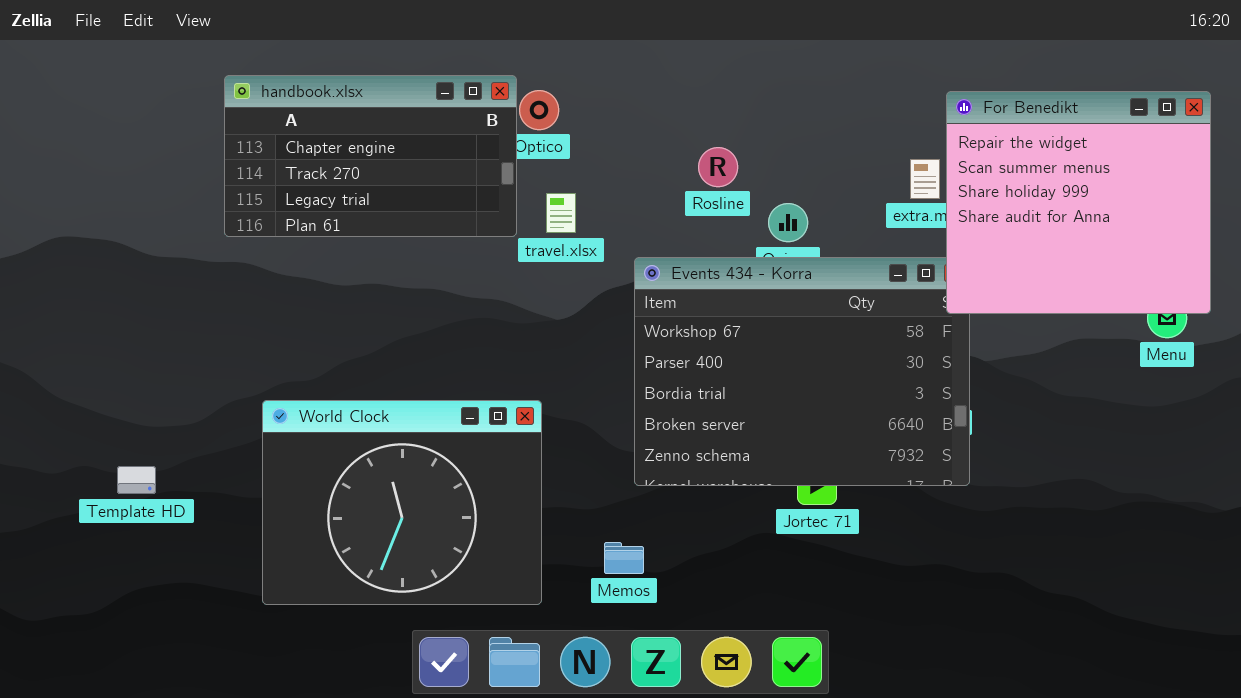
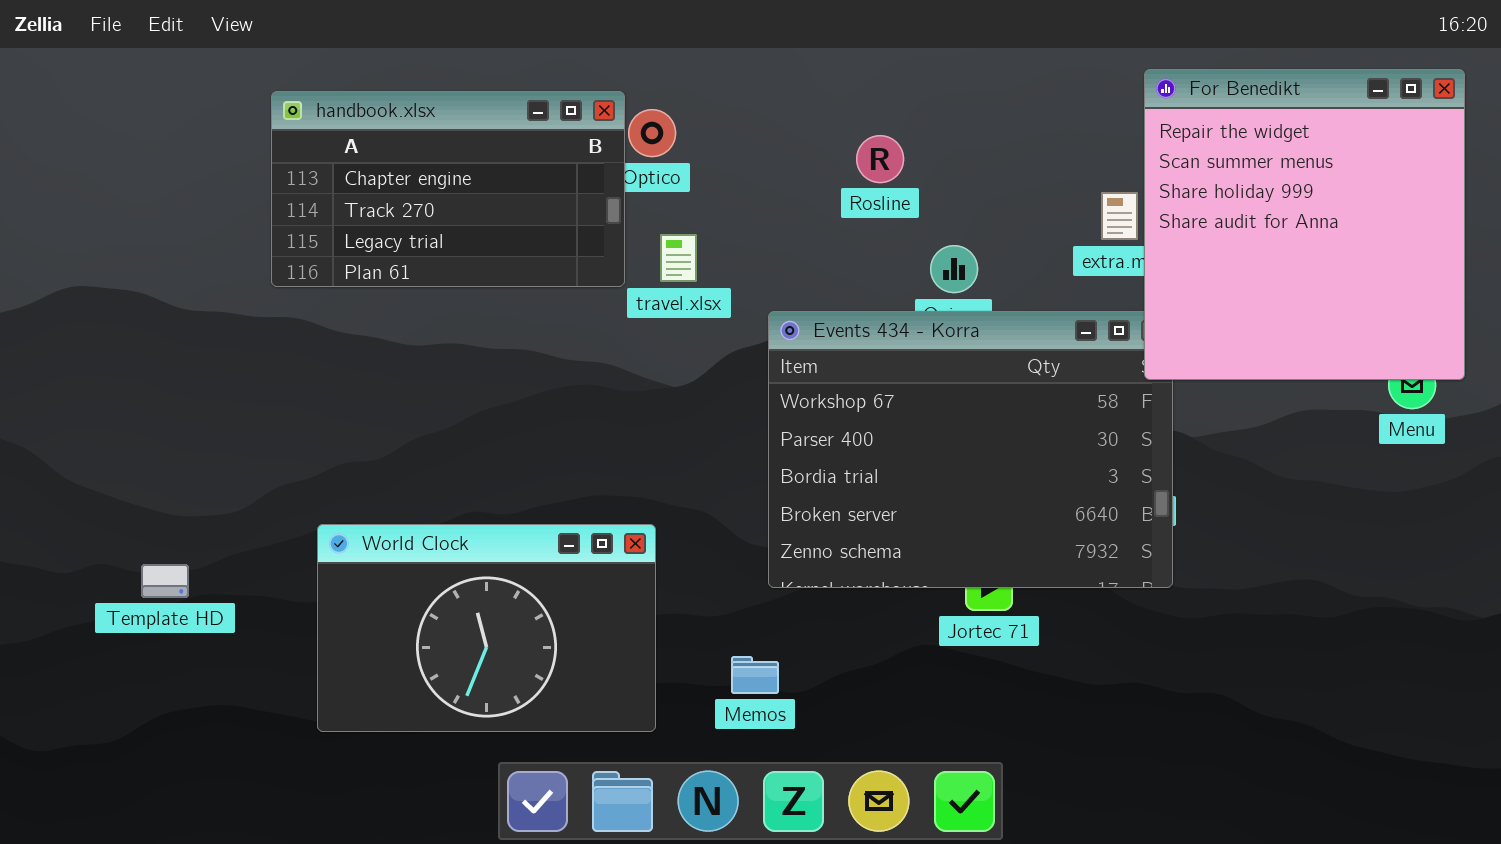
For Benedikt: [946,91,1211,314] -> [1144,69,1465,380], resized
Rosline: [698,147,738,187] -> [856,135,904,183], moved
World Clock: [262,400,542,605] -> [317,524,656,732], resized

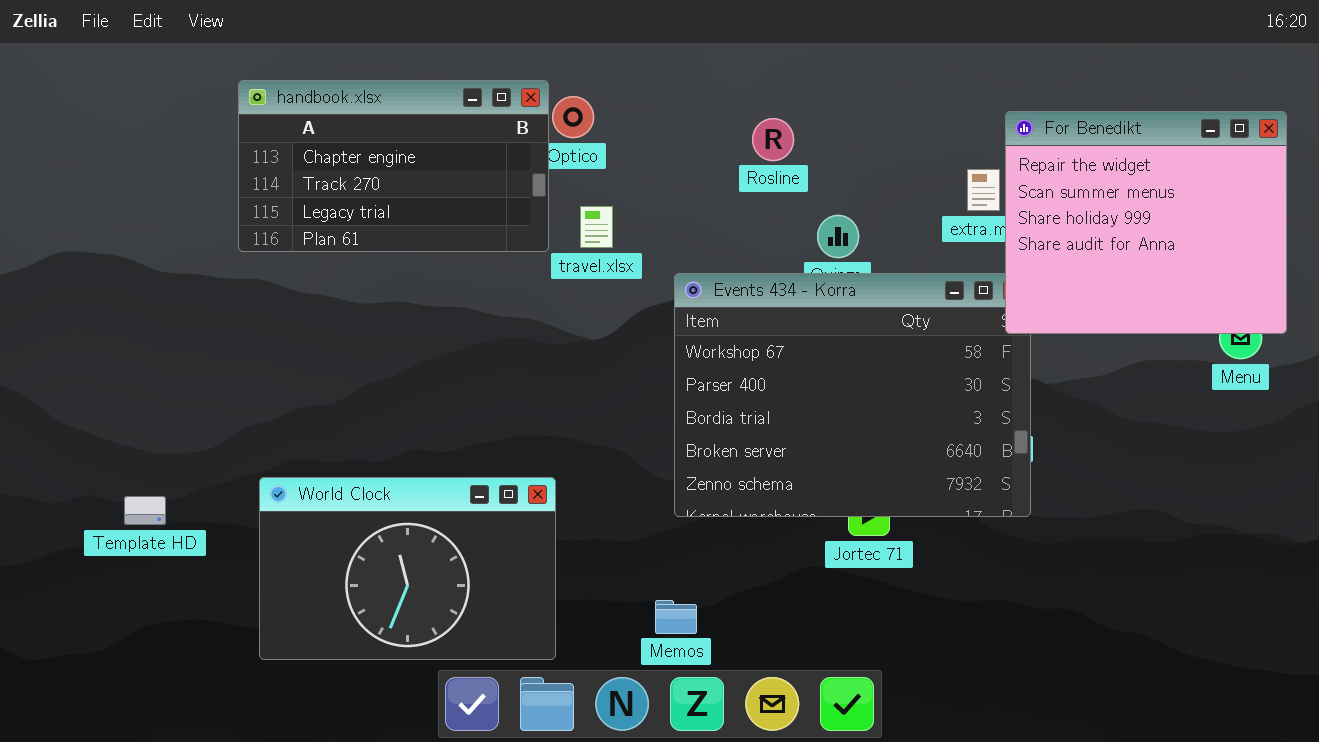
For Benedikt: [1144,69,1465,380] -> [1005,111,1287,334], resized
World Clock: [317,524,656,732] -> [259,477,556,660], moved
Memos: [731,656,779,694] -> [655,600,697,634], moved

